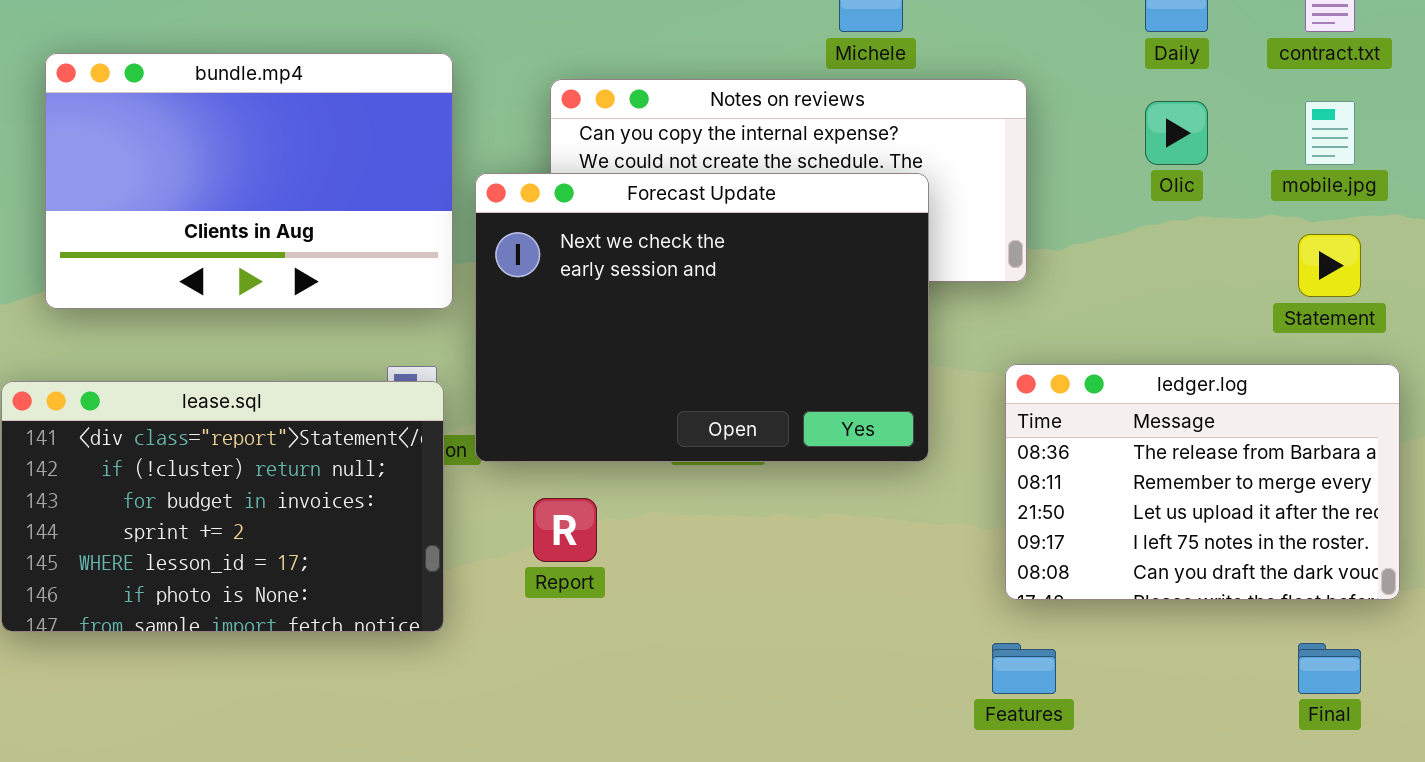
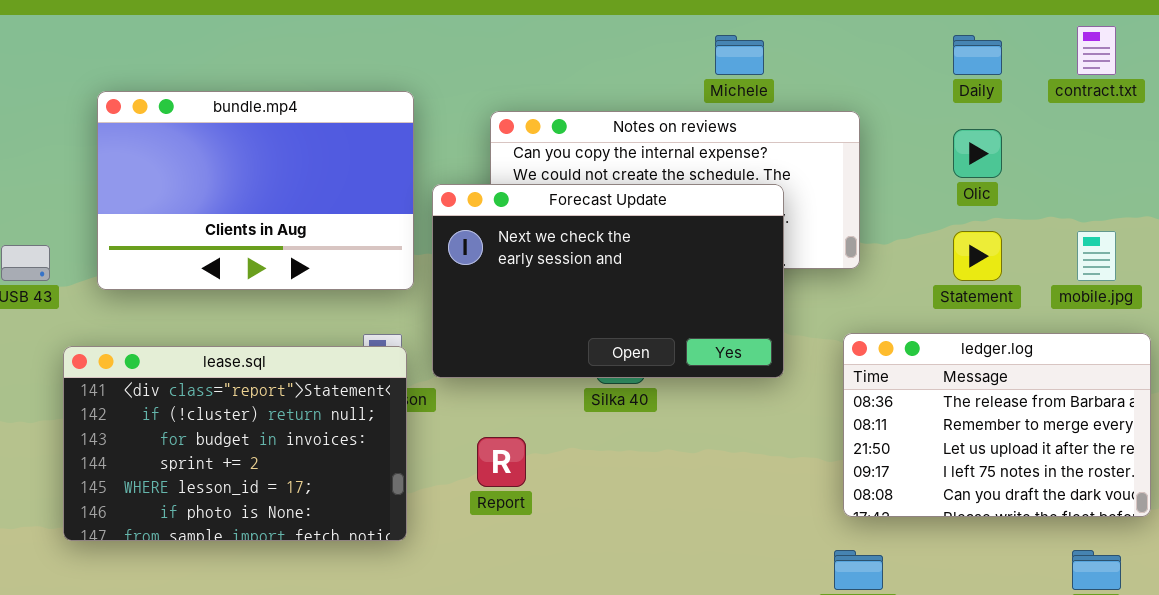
mobile.jpg: [1305,101,1355,165] -> [1077,231,1116,281], moved
Forecast Update: [475,173,929,462] -> [432,184,784,378], resized
Statement: [1298,234,1361,297] -> [953,231,1002,281], moved

